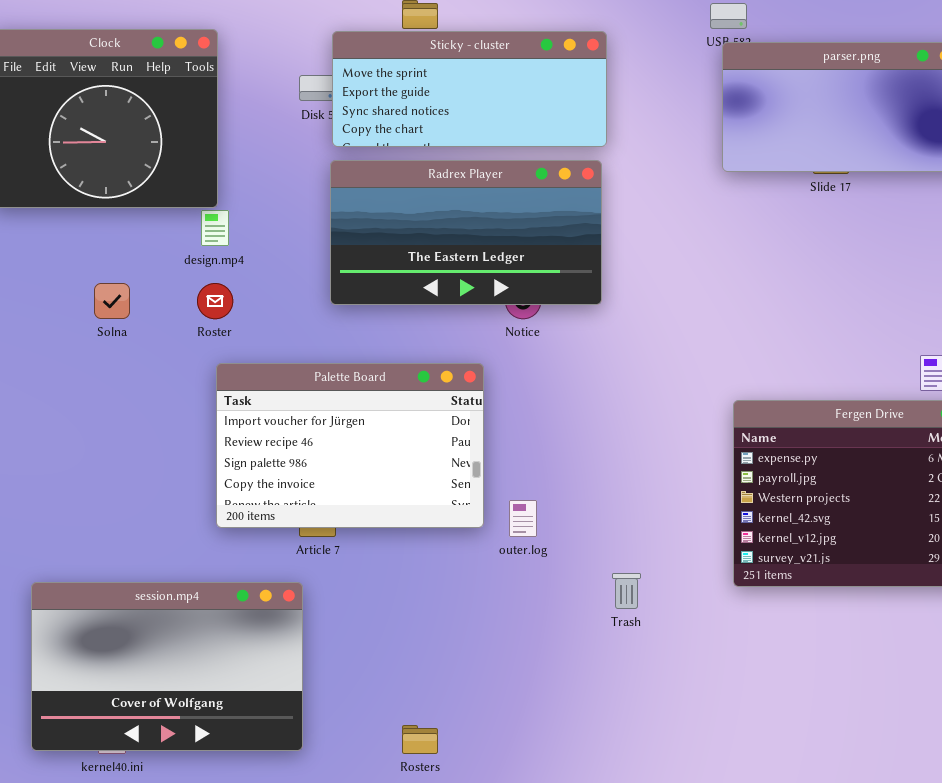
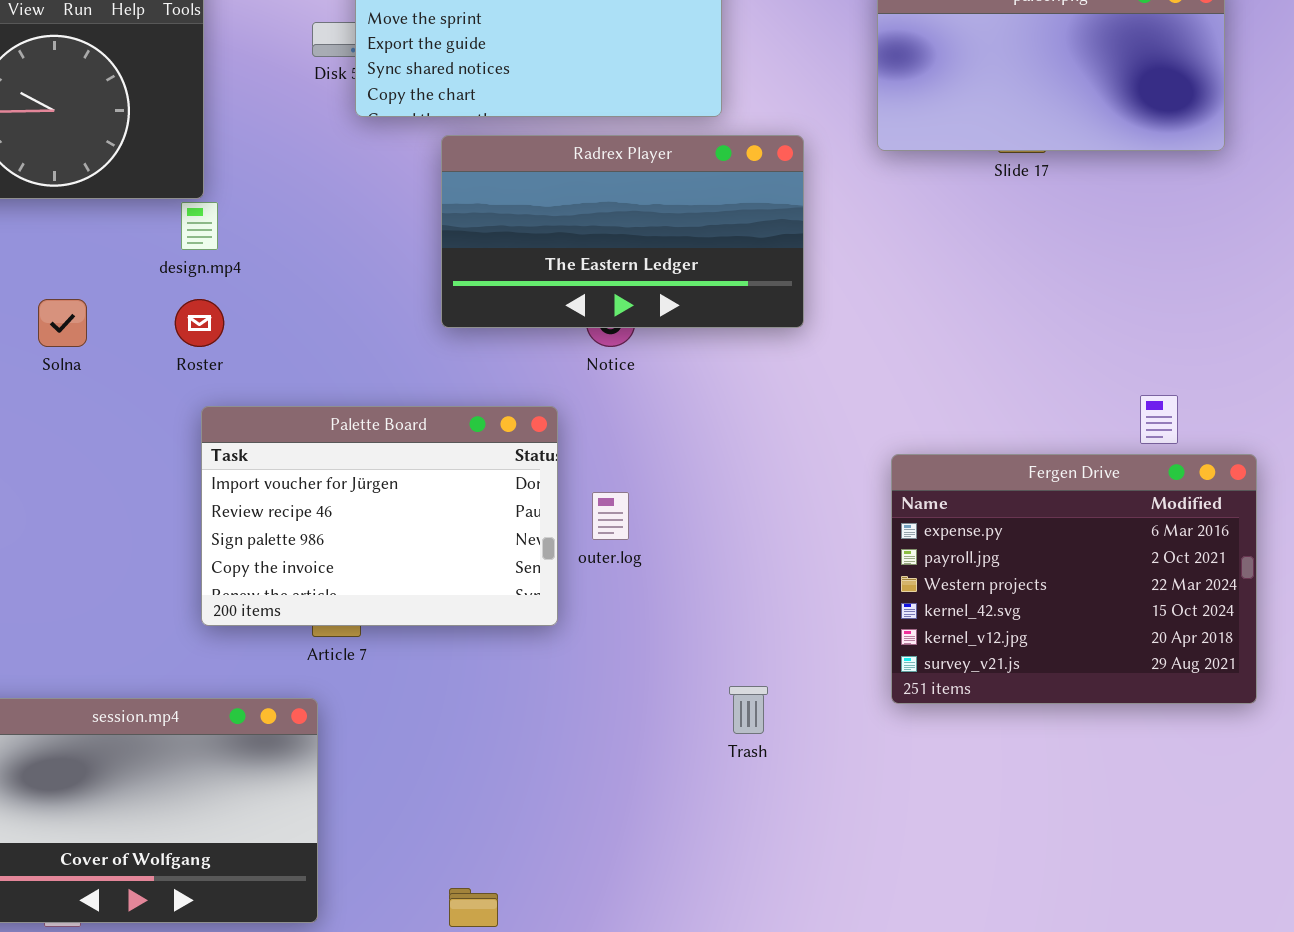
Radrex Player: [330,160,602,305] -> [441,135,804,328], moved
outer.log: [509,500,537,537] -> [592,492,629,540], moved

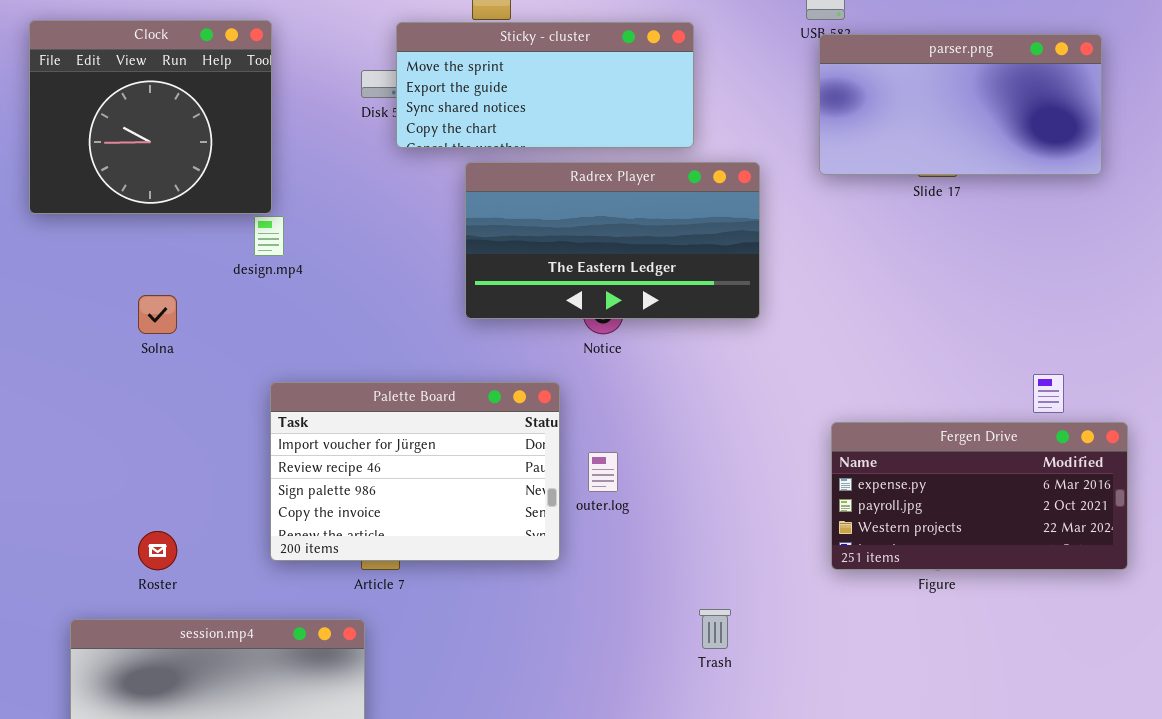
Roster: [175,299,224,347] -> [138,531,177,570], moved
Fergen Drive: [891,454,1257,704] -> [831,422,1128,570], resized

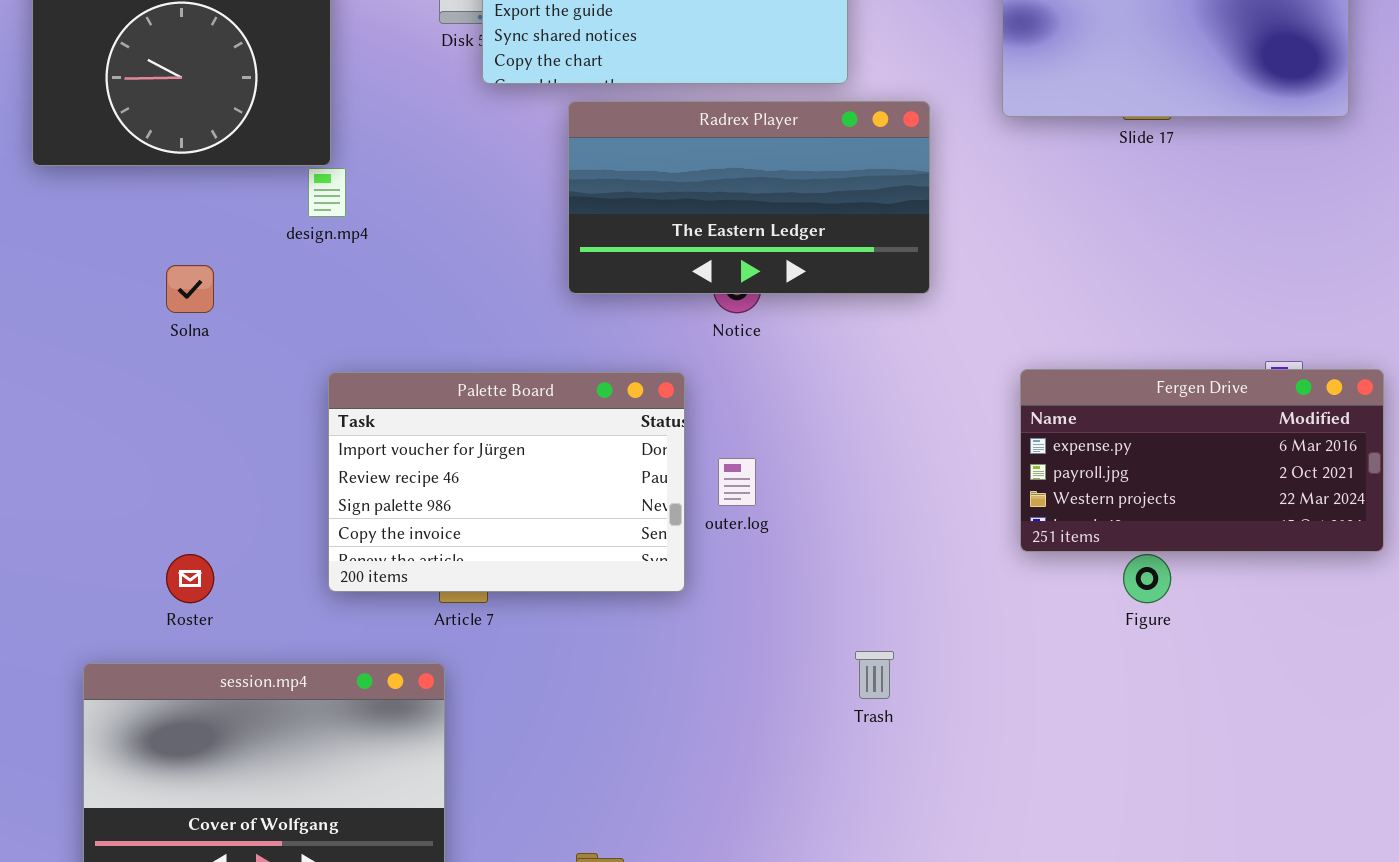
Fergen Drive: [831,422,1128,570] -> [1020,369,1384,552], moved

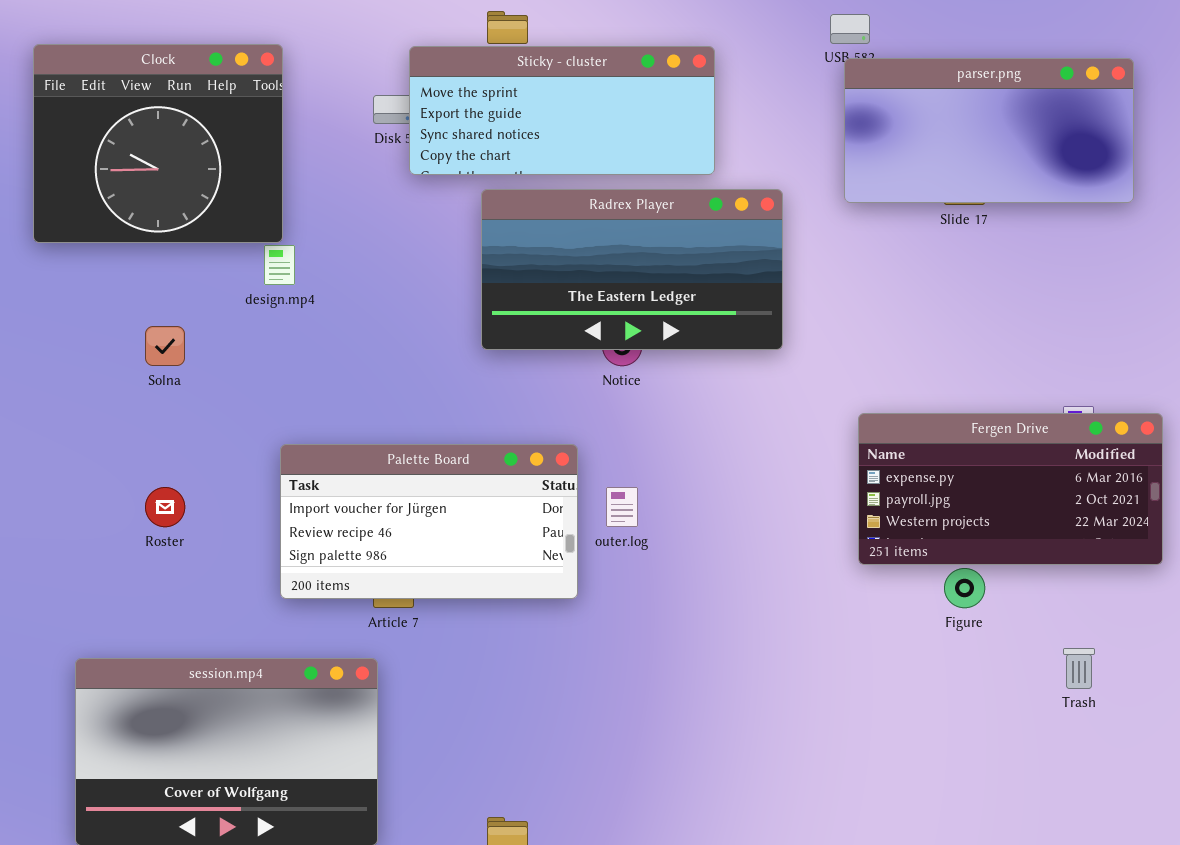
Palette Board: [328,372,685,592] -> [280,444,578,599], resized
Roster: [166,554,214,603] -> [145,487,185,527], moved
Trash: [855,651,894,699] -> [1063,648,1095,689], moved

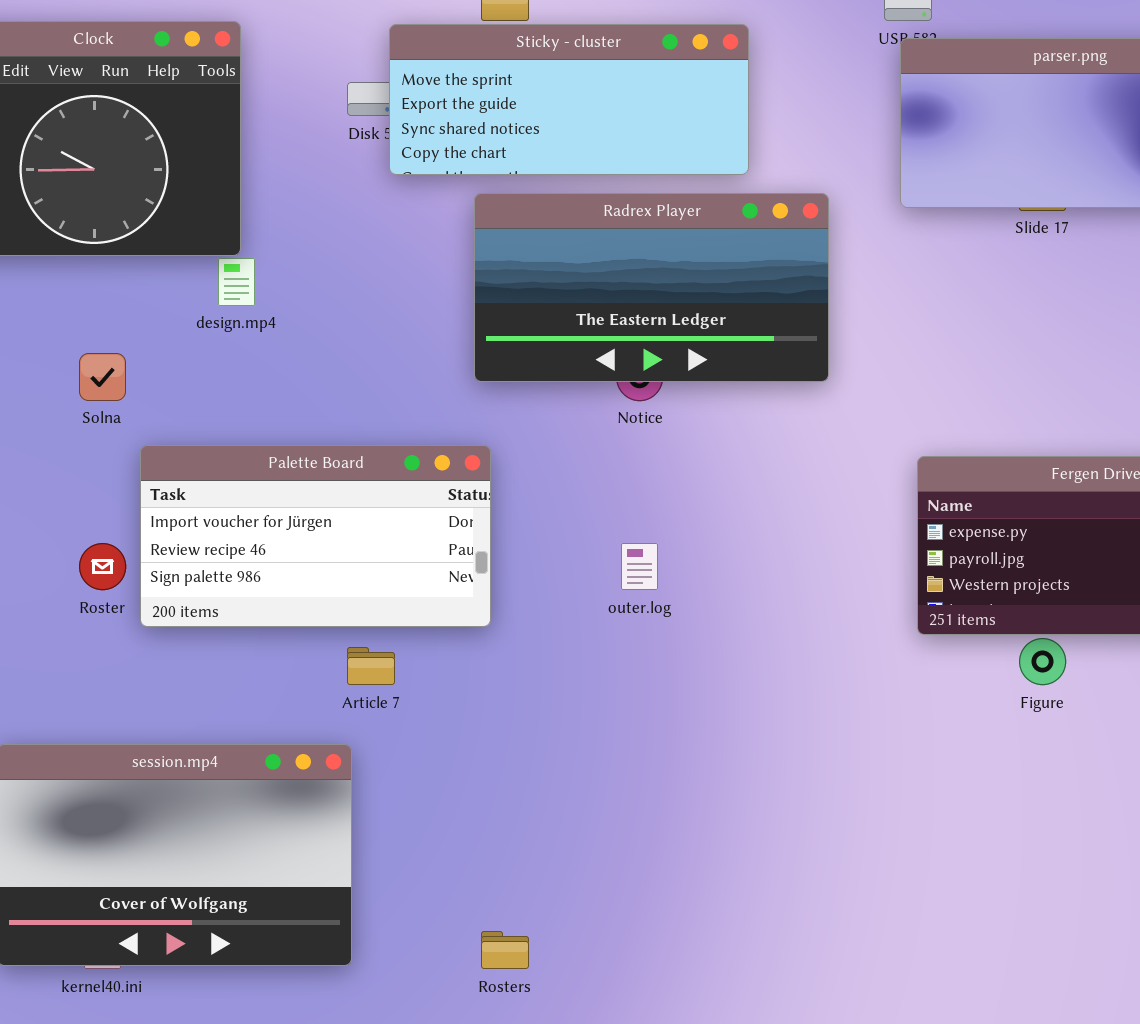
Palette Board: [280,444,578,599] -> [140,445,491,627], moved

